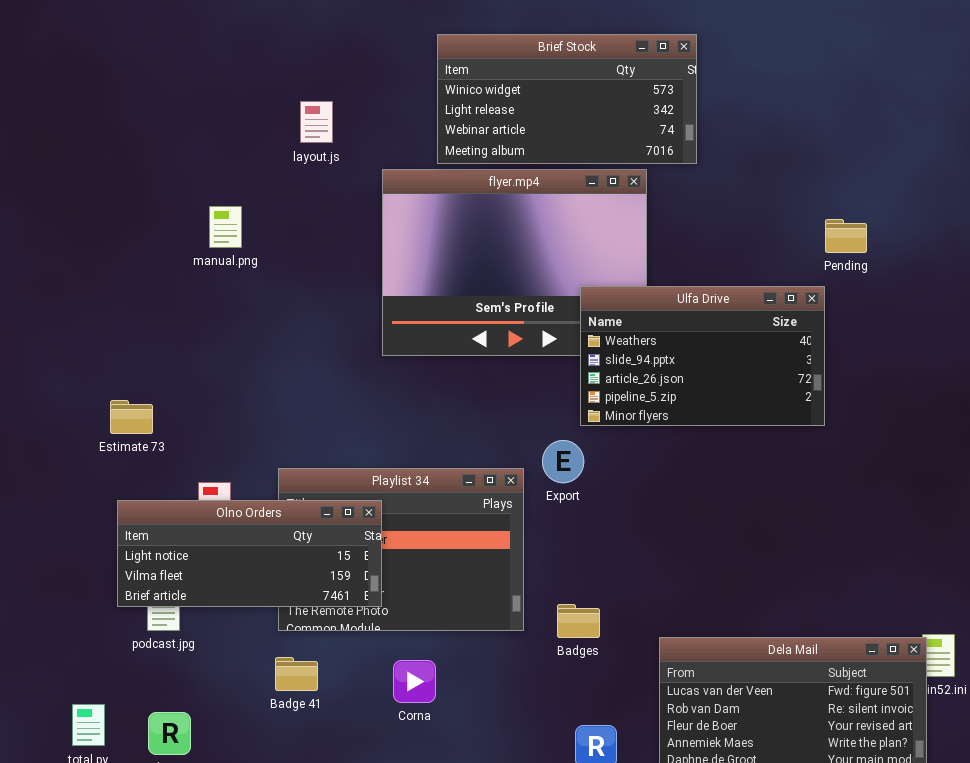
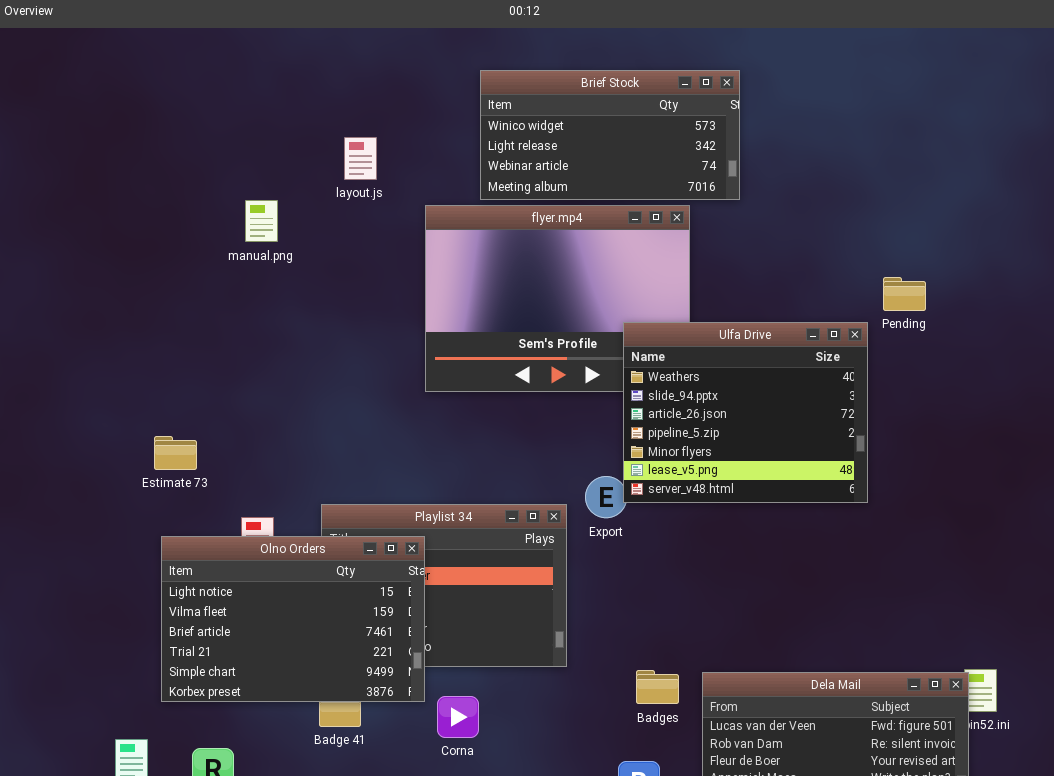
manual.png: [209,206,242,248] -> [245,200,278,242], moved
Pending: [825,219,867,253] -> [883,277,926,311], moved
Ulfa Drive: [580,286,825,426] -> [623,322,868,503], resized
Olno Orders: [117,500,382,607] -> [161,536,425,702], resized
Badges: [557,604,600,638] -> [636,670,679,704], moved

